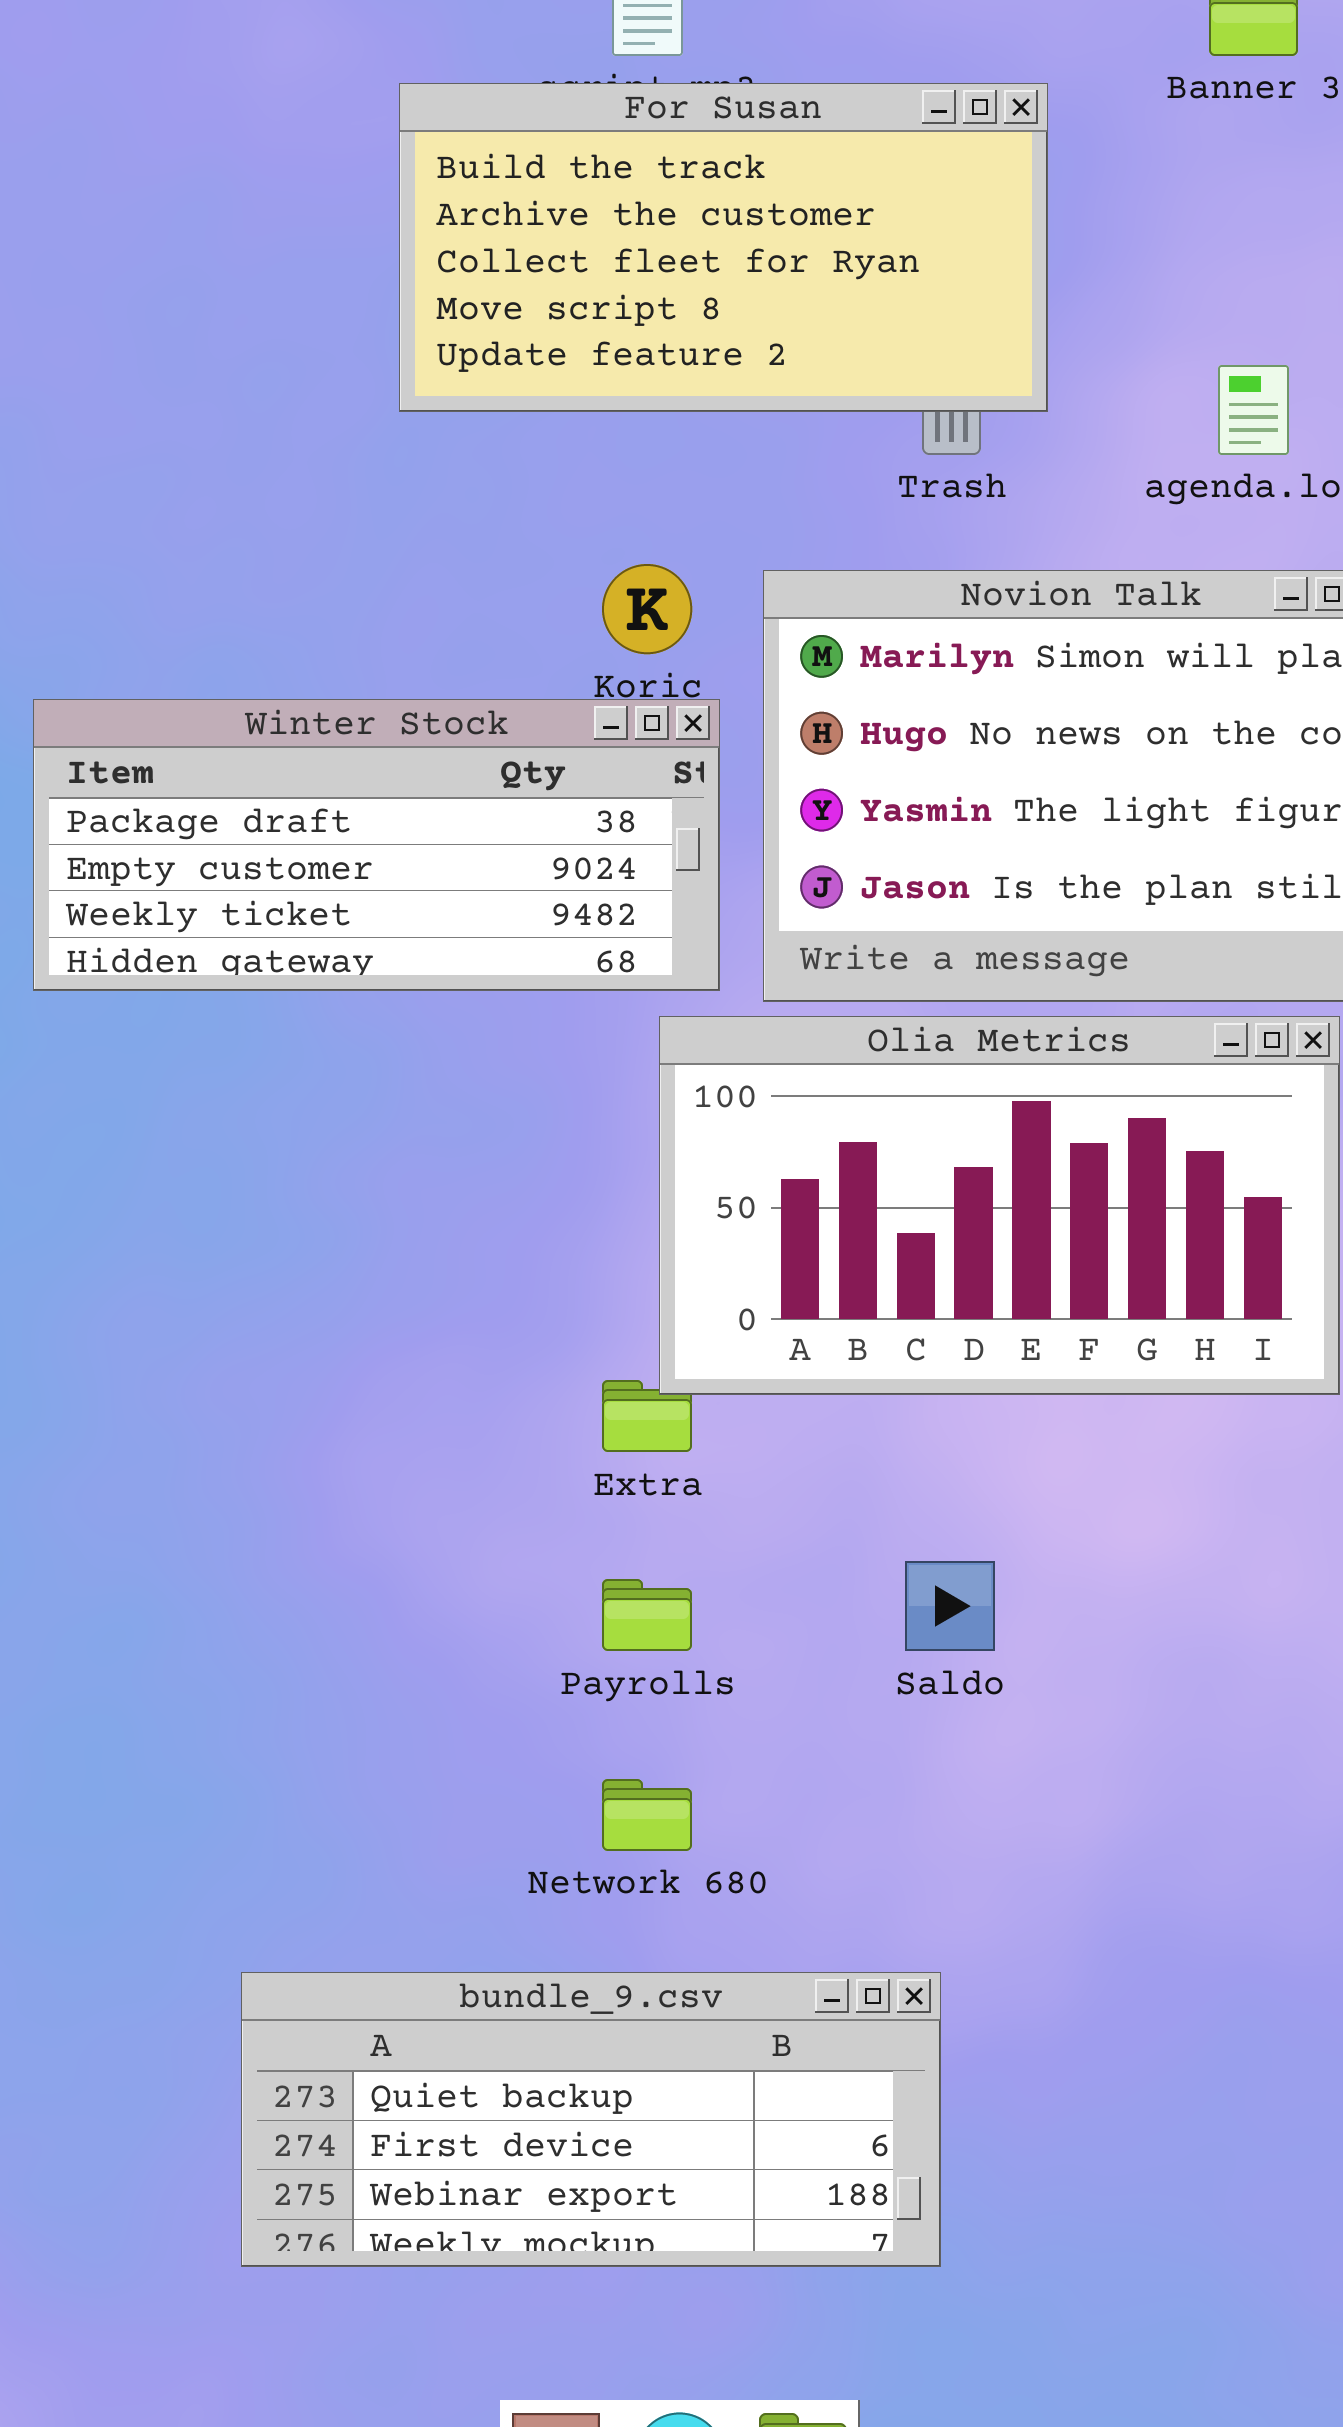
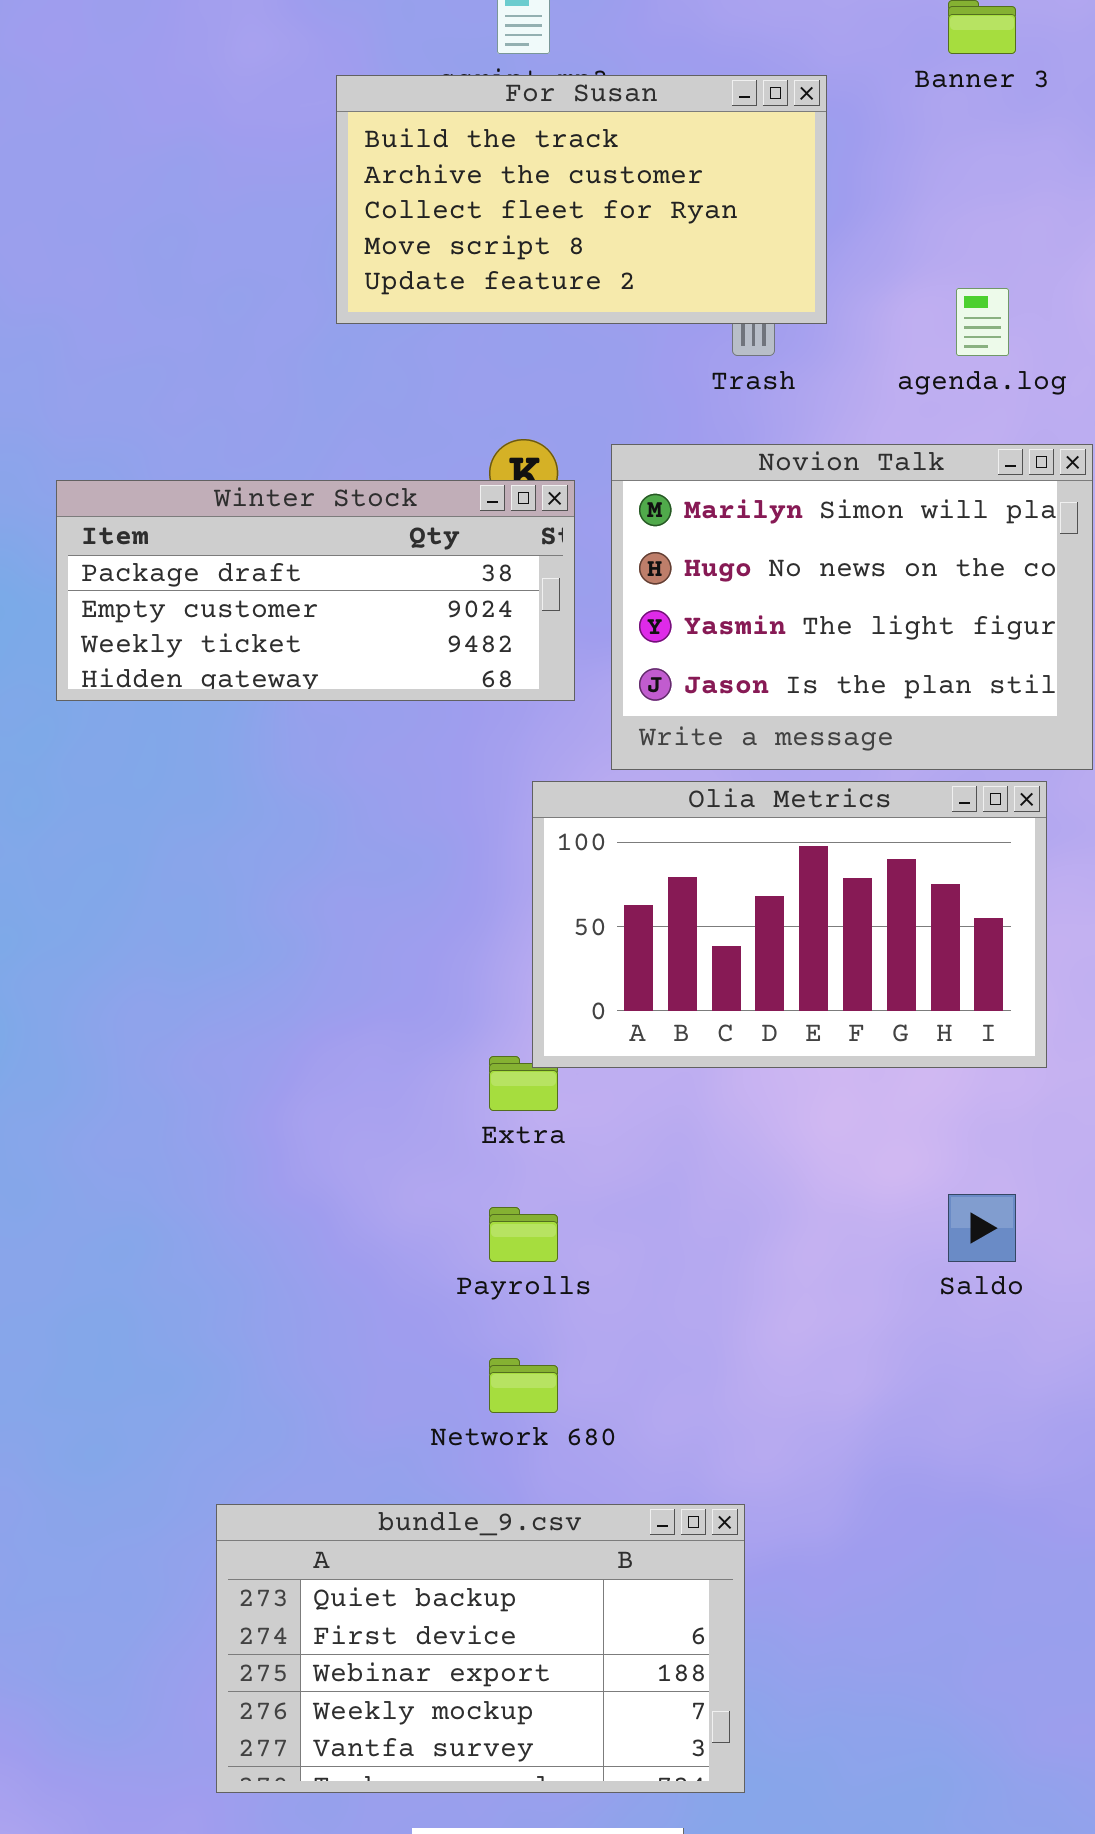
Winter Stock: [33,699,720,991] -> [56,480,575,701], moved
Saldo: [905,1561,995,1651] -> [948,1194,1016,1262], moved
bundle_9.csv: [241,1972,941,2267] -> [216,1504,745,1793], resized

